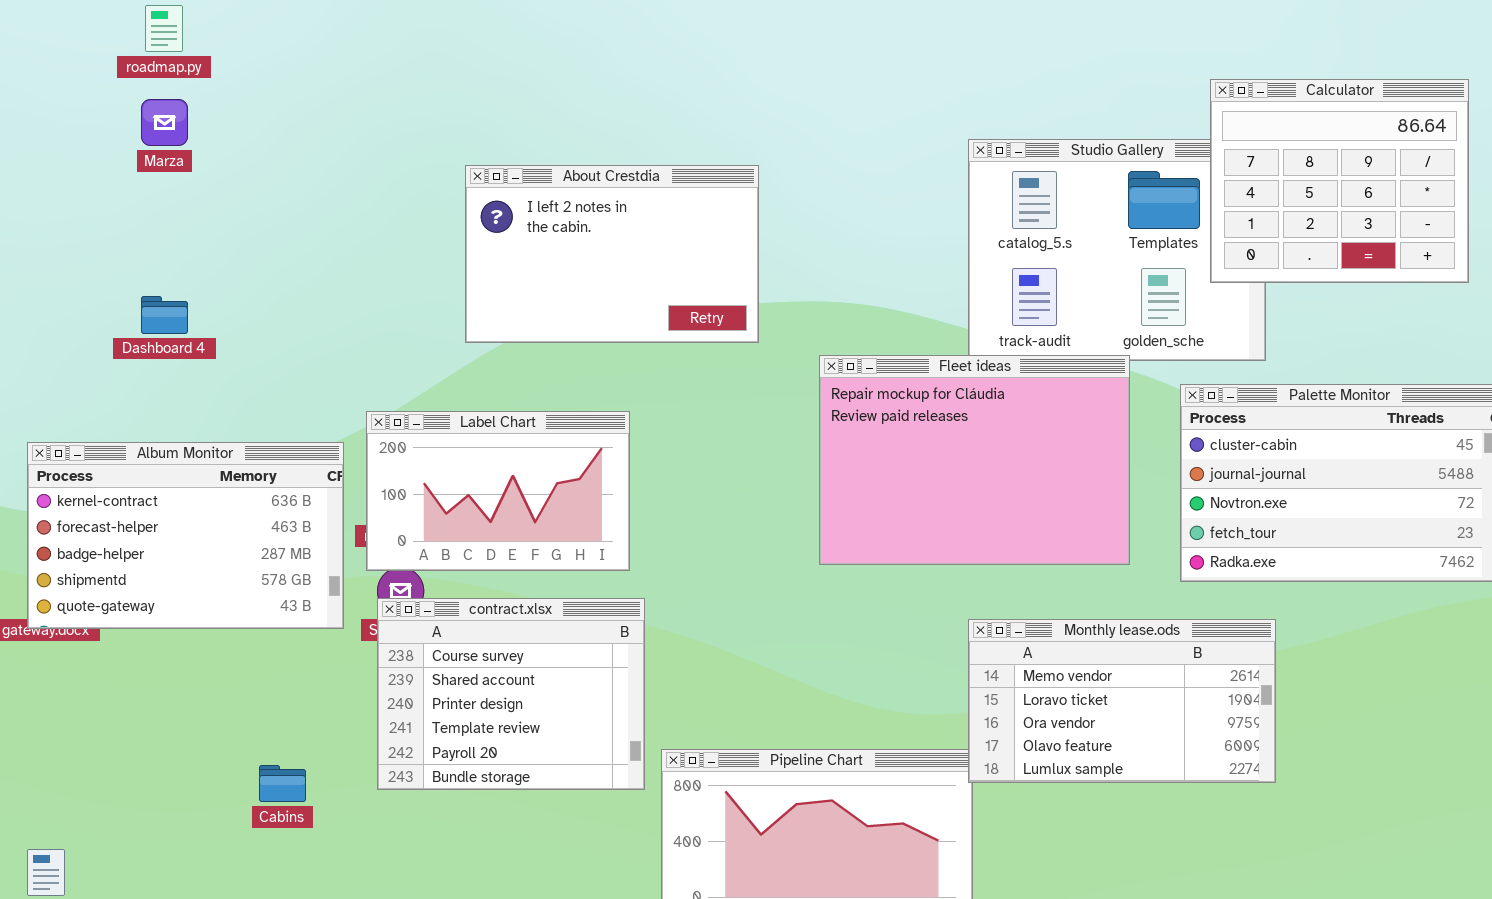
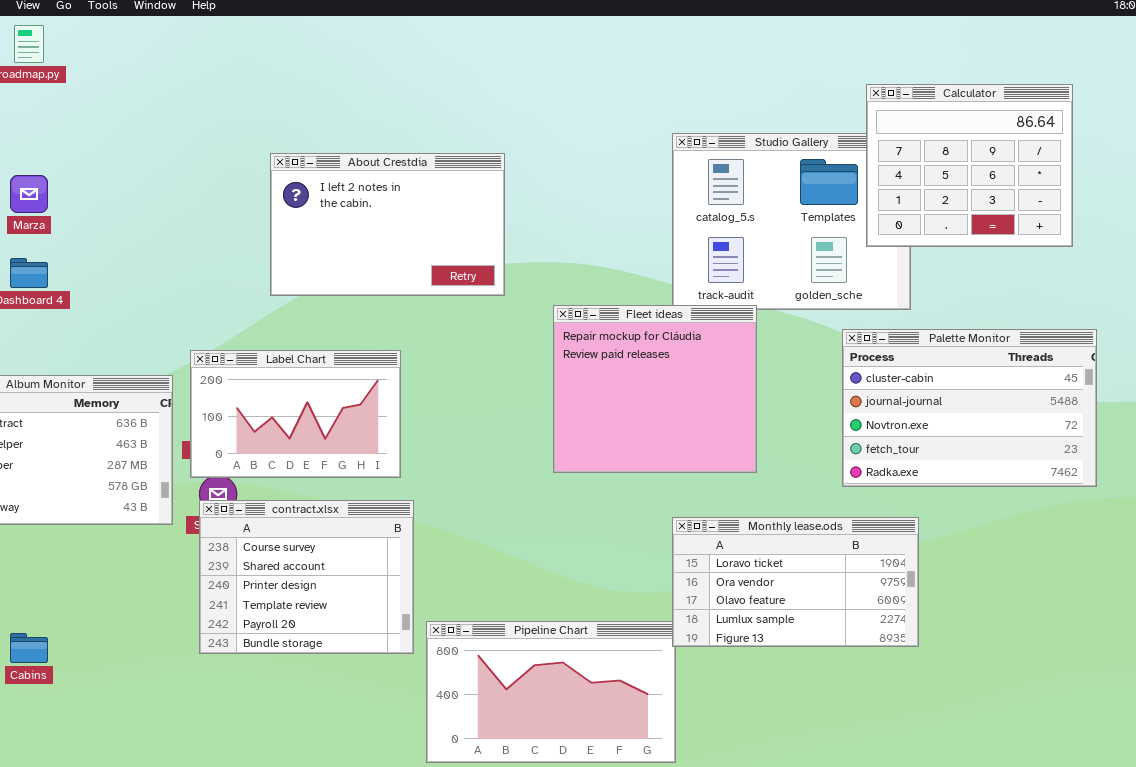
Marza: [141,99,188,146] -> [10,175,48,213], moved
Fleet ideas: [819,355,1130,565] -> [553,305,757,473], resized
Monthly lease.ods: [968,619,1276,783] -> [672,517,919,647], scrolled down 1 row
Cabins: [259,765,306,802] -> [10,633,48,663], moved

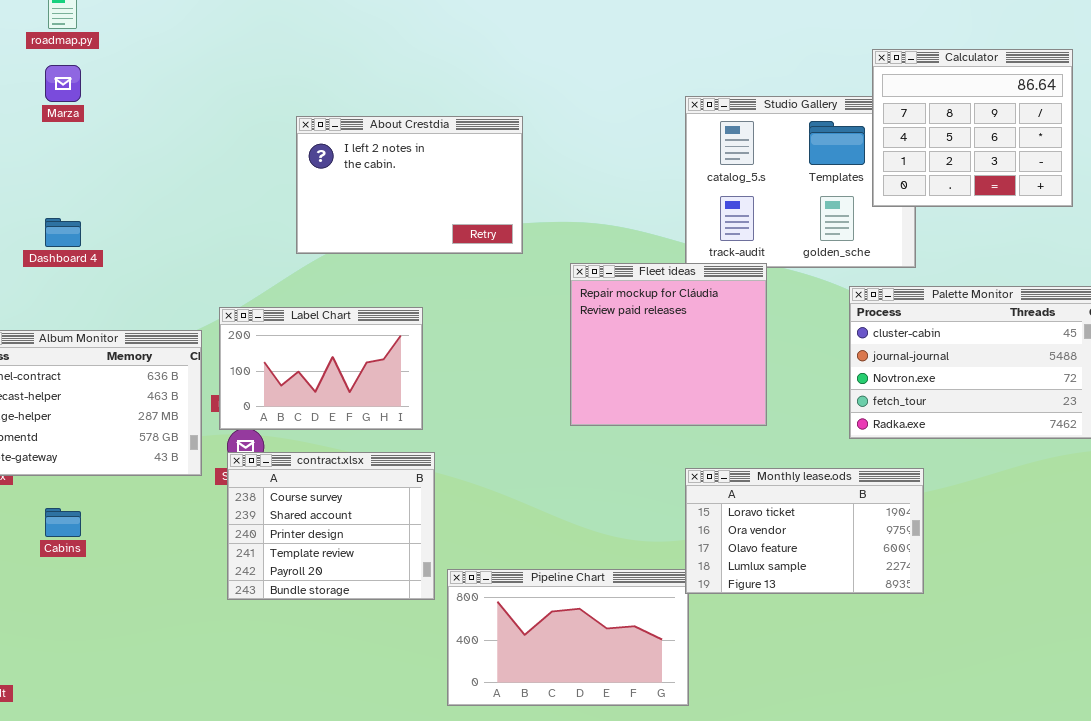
Marza: [10,175,48,213] -> [45,65,81,102], moved
Cabins: [10,633,48,663] -> [45,508,81,537], moved

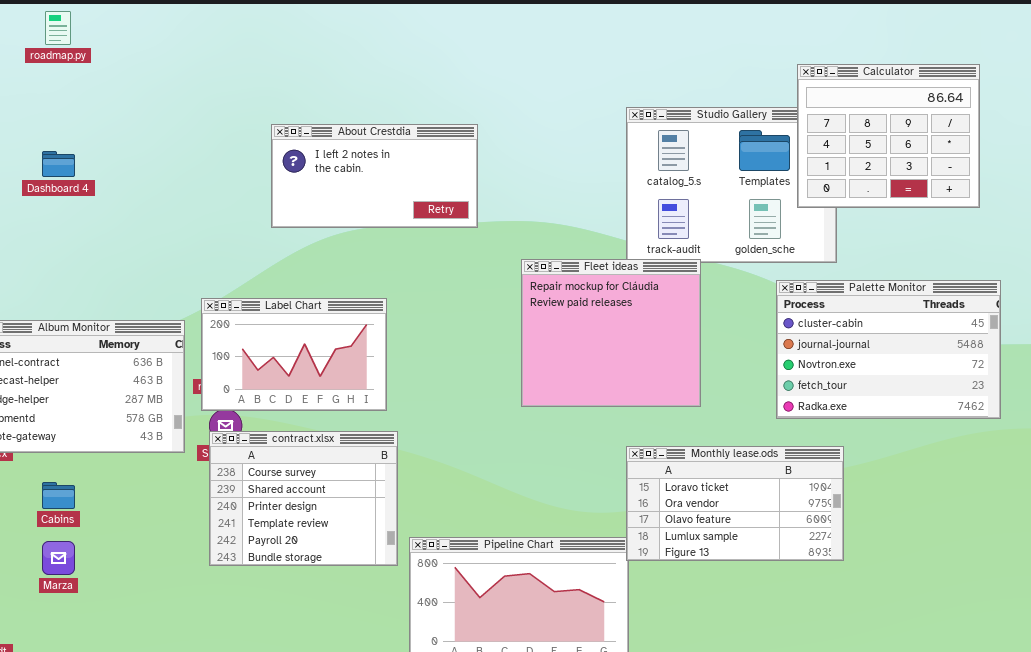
Marza: [45,65,81,102] -> [42,541,75,575], moved
About Crestdia: [296,116,523,254] -> [271,124,478,228], resized
Dashboard 4: [45,218,81,247] -> [42,151,75,177], moved

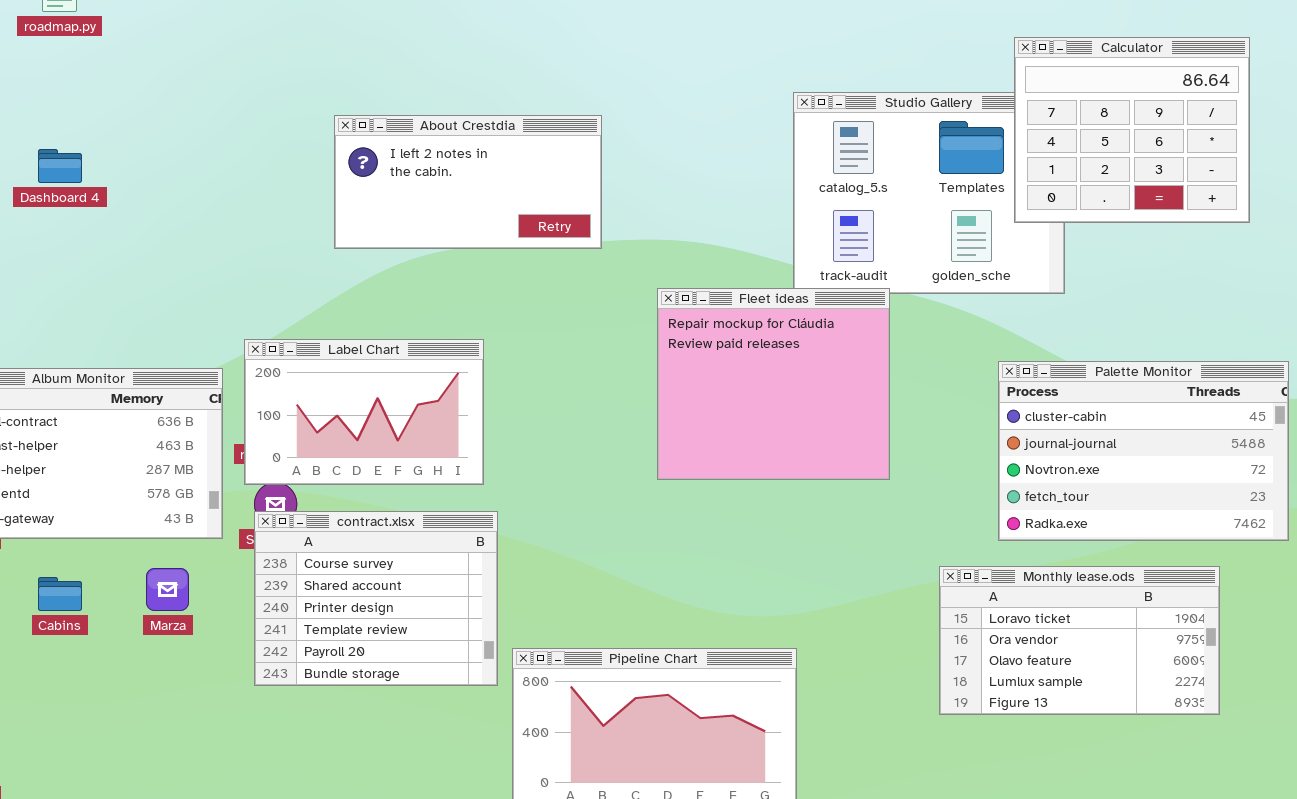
Palette Monitor: [776,280,1001,419] -> [998,361,1289,541], moved
Monthly lease.ods: [626,446,844,561] -> [939,566,1220,715], moved
Marza: [42,541,75,575] -> [146,568,189,611], moved

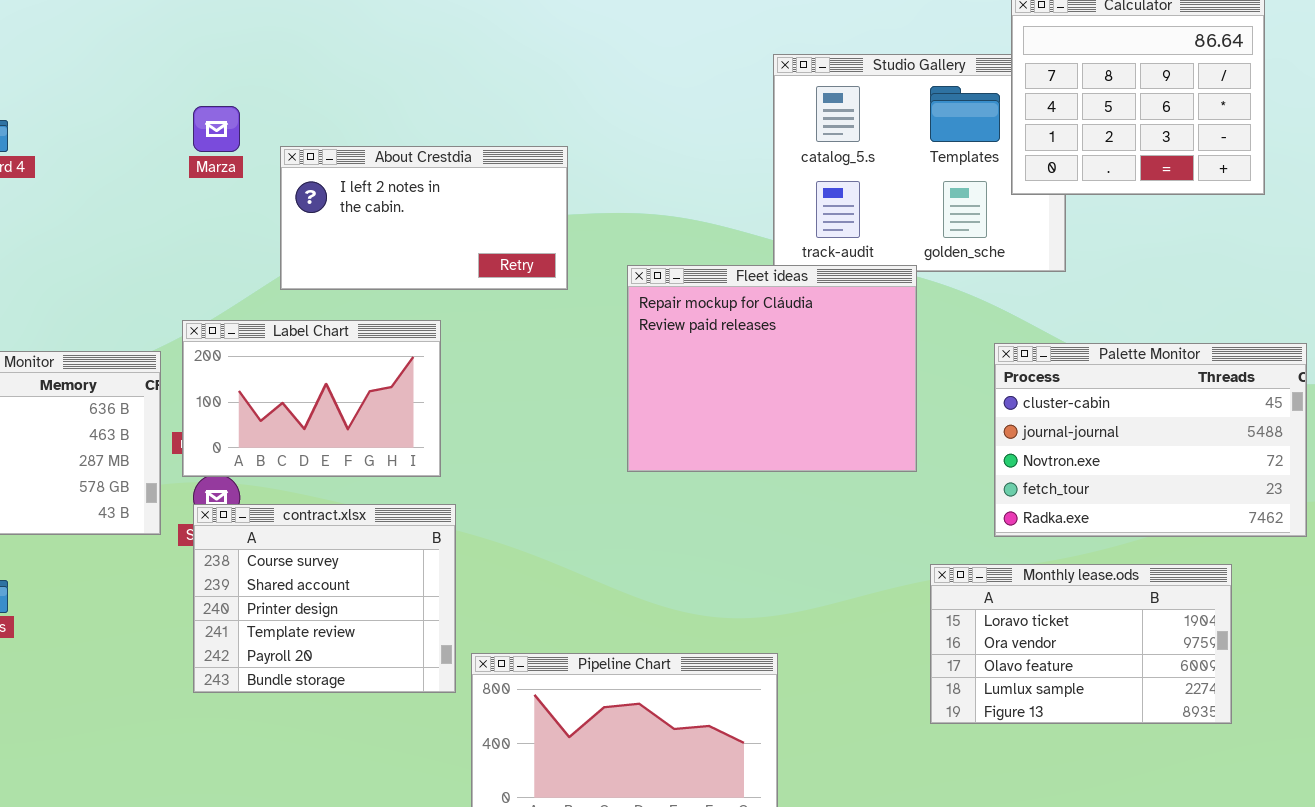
About Crestdia: [334,115,602,249] -> [280,146,568,290], moved
Fleet ideas: [657,288,890,480] -> [627,265,917,472], resized
Marza: [146,568,189,611] -> [193,106,240,152], moved

